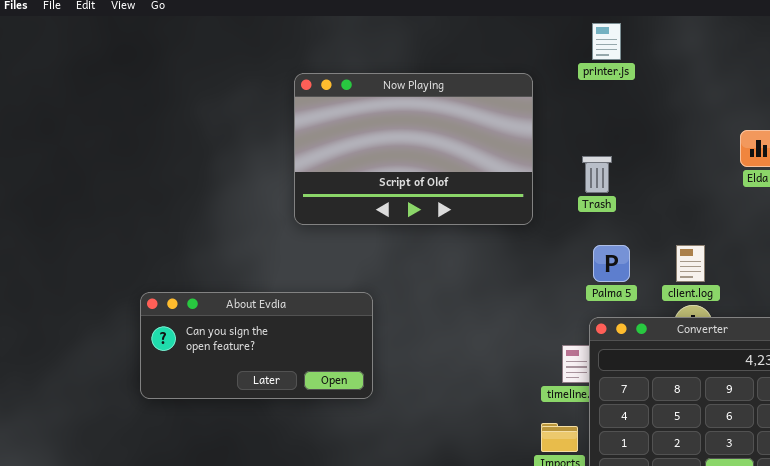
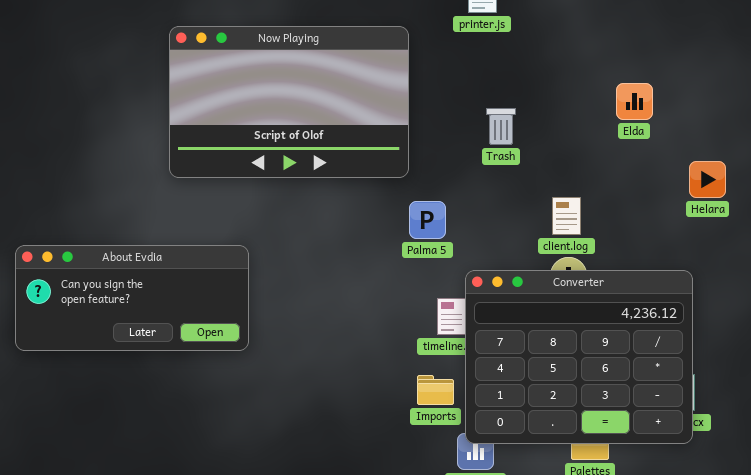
Trash: [582,156,612,193] -> [486,108,516,145], moved
Palma 5: [593,245,630,282] -> [409,201,446,239], moved

